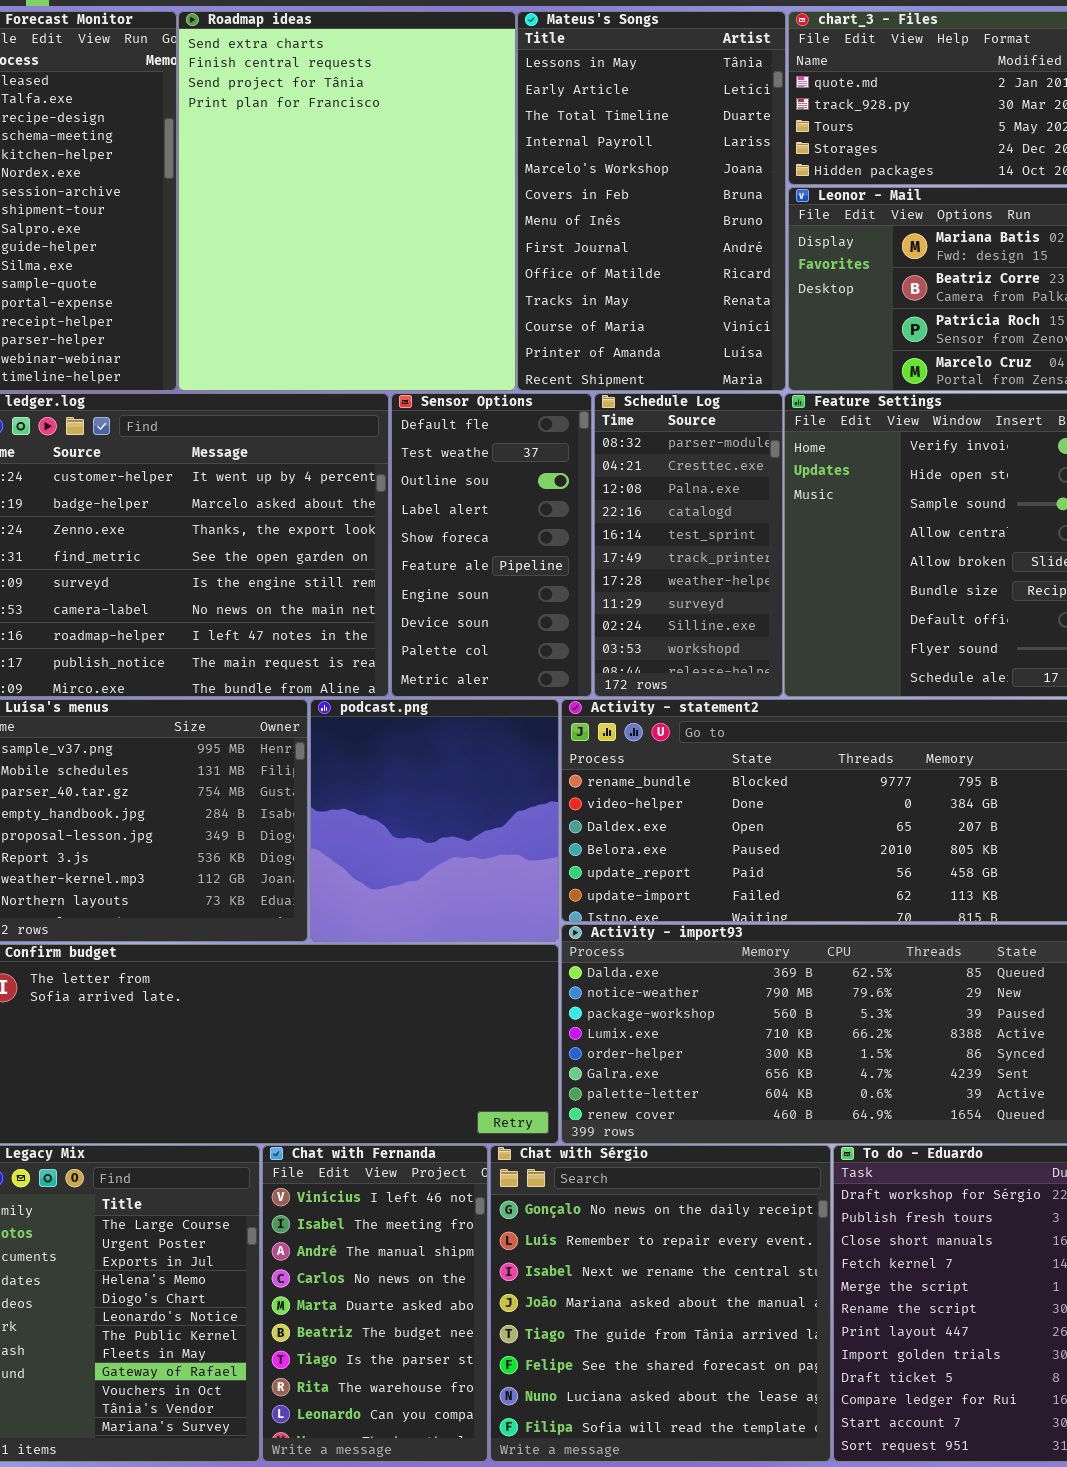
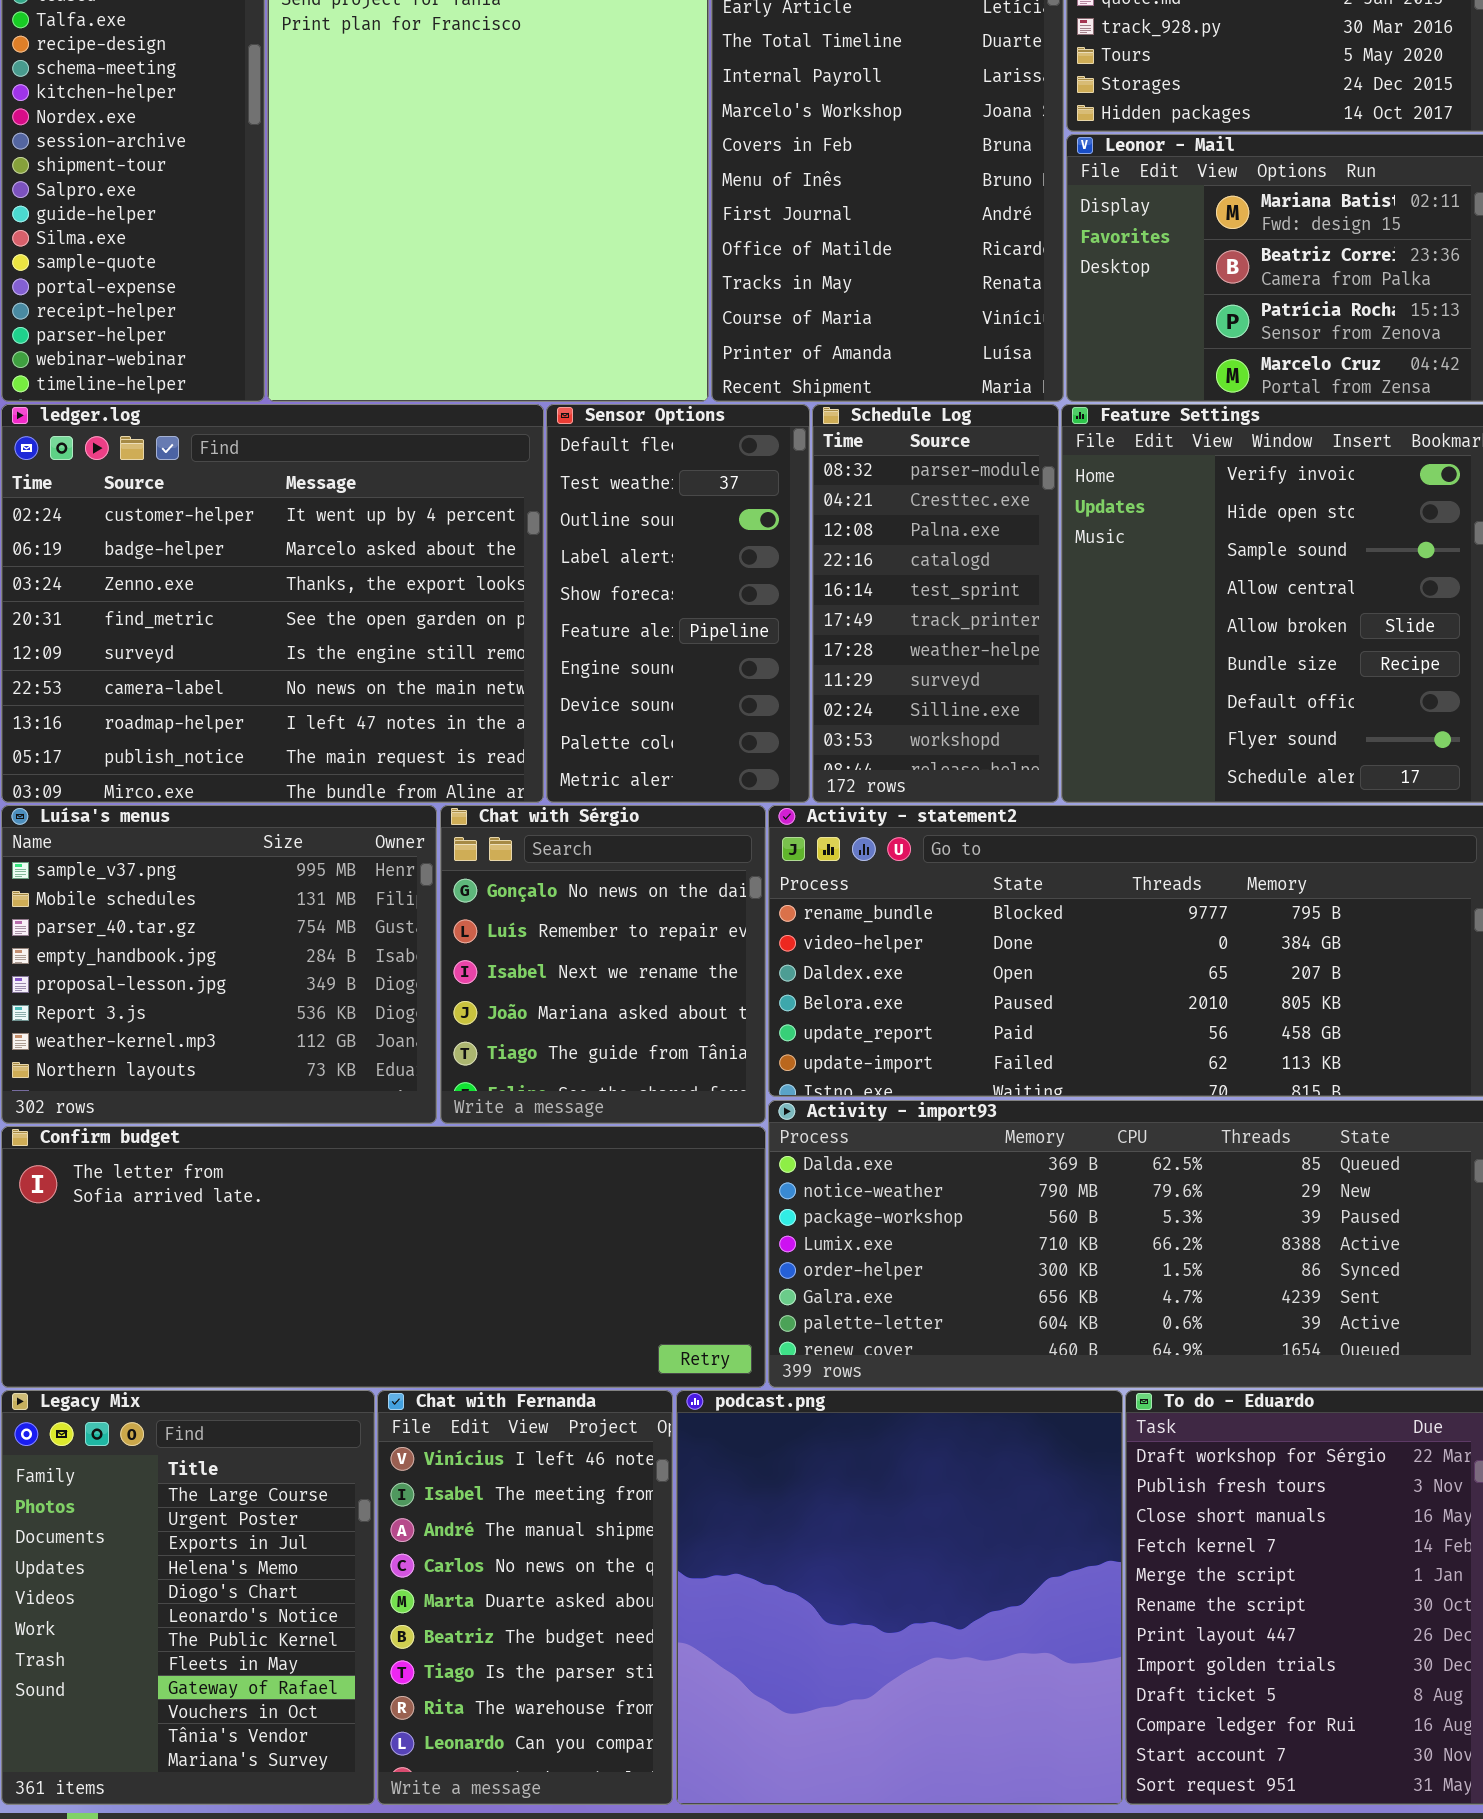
podcast.png: [310,699,559,942] -> [676,1390,1123,1805], moved, resized
Chat with Sérgio: [490,1145,831,1462] -> [440,805,766,1124], moved, resized

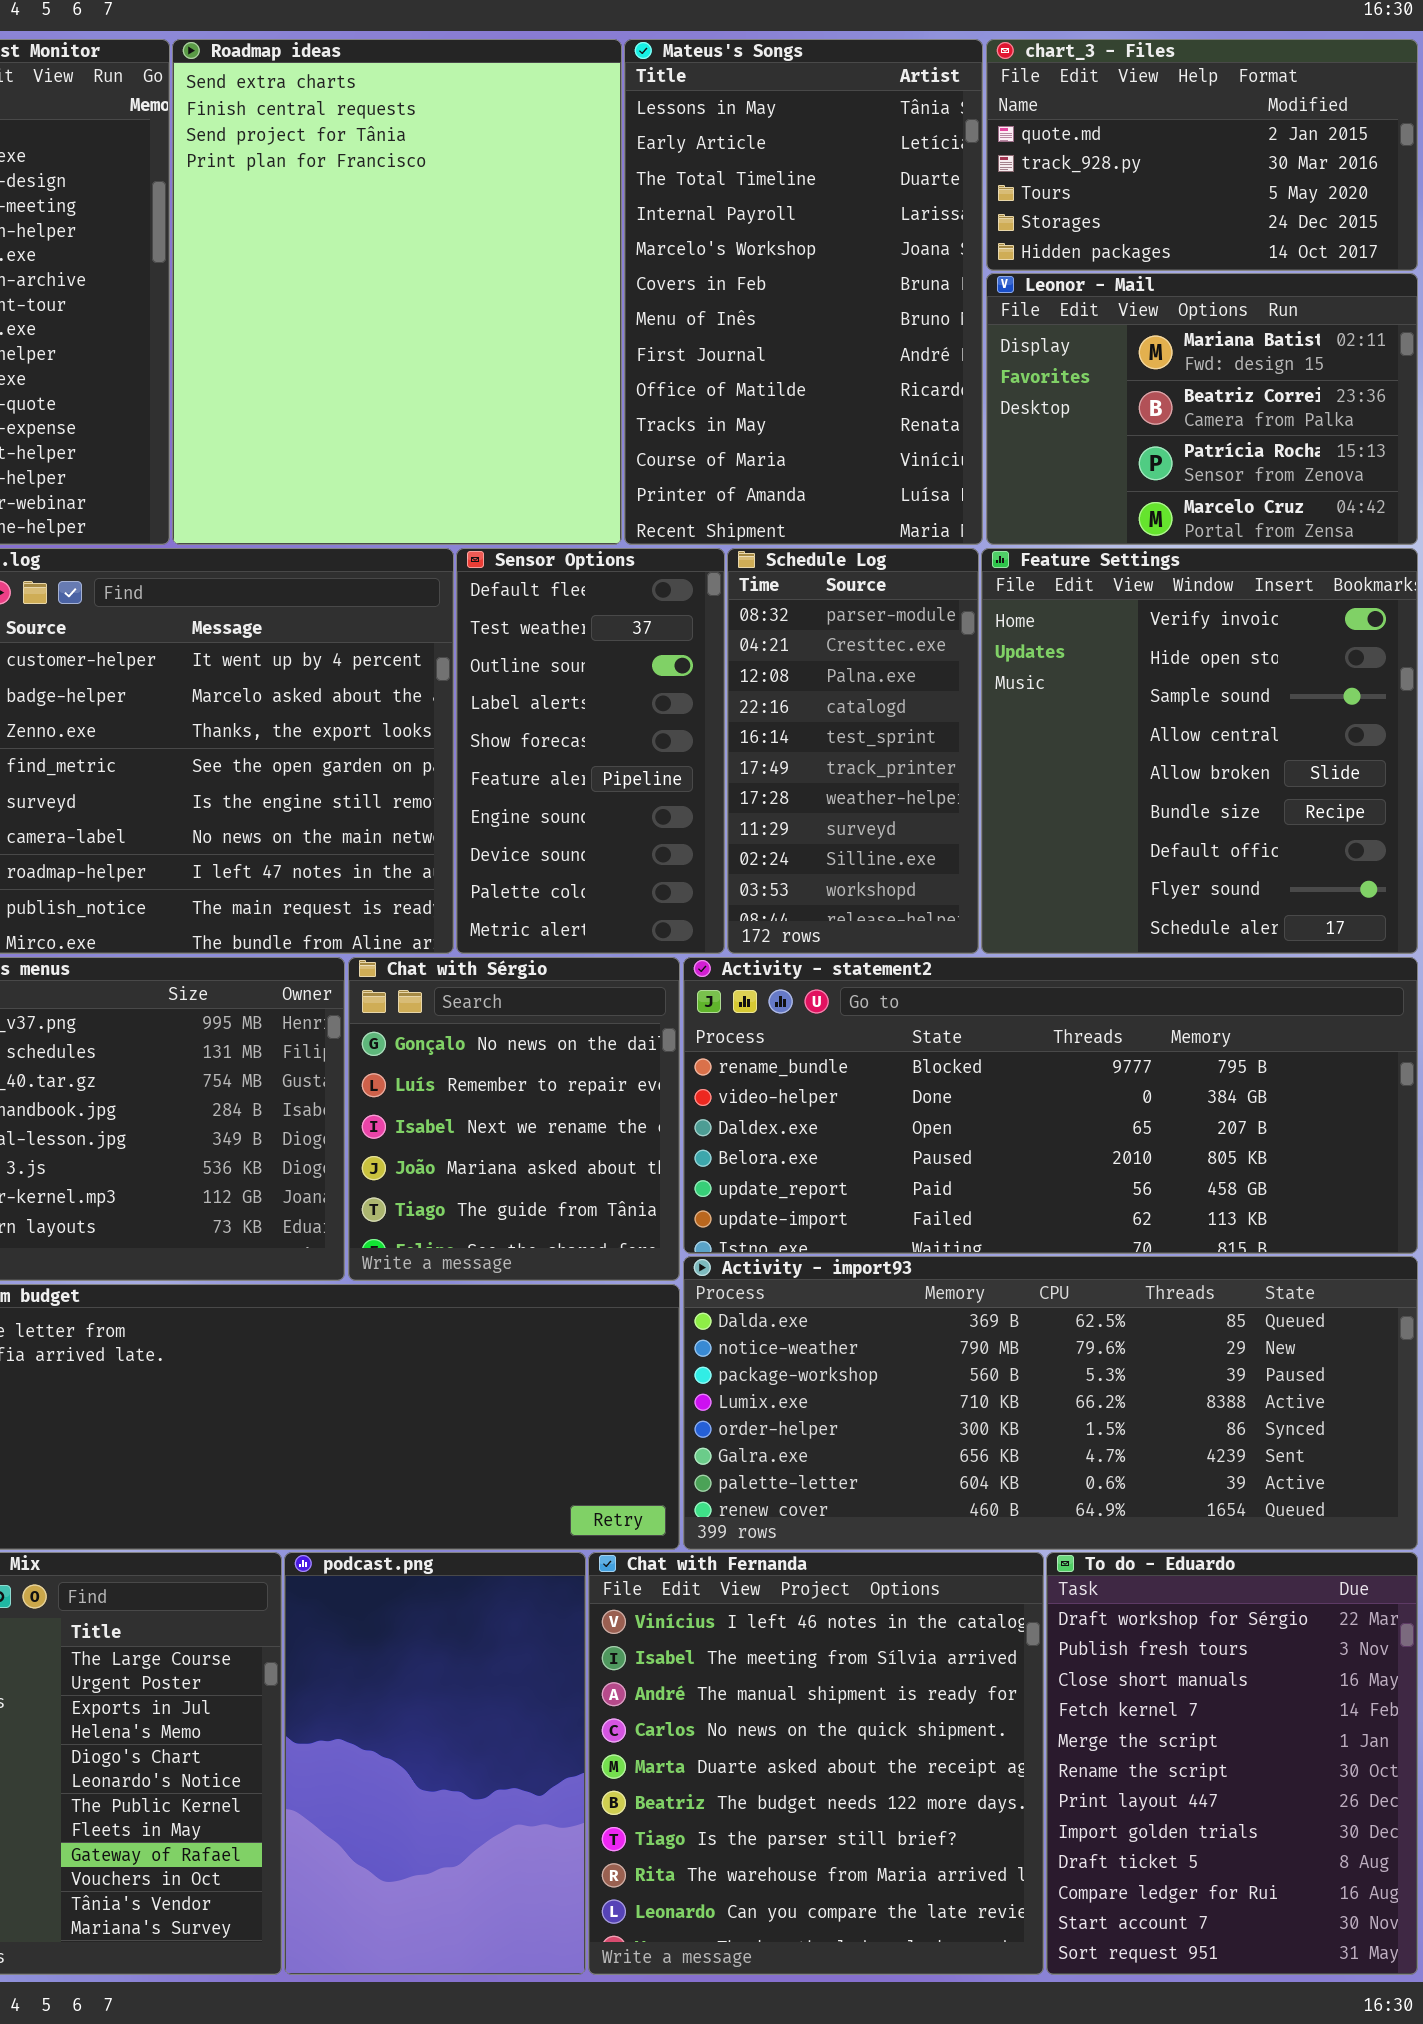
Chat with Fernanda: [377,1390,673,1805] -> [588,1552,1044,1975], moved, resized
podcast.png: [676,1390,1123,1805] -> [284,1552,586,1975], moved, resized

